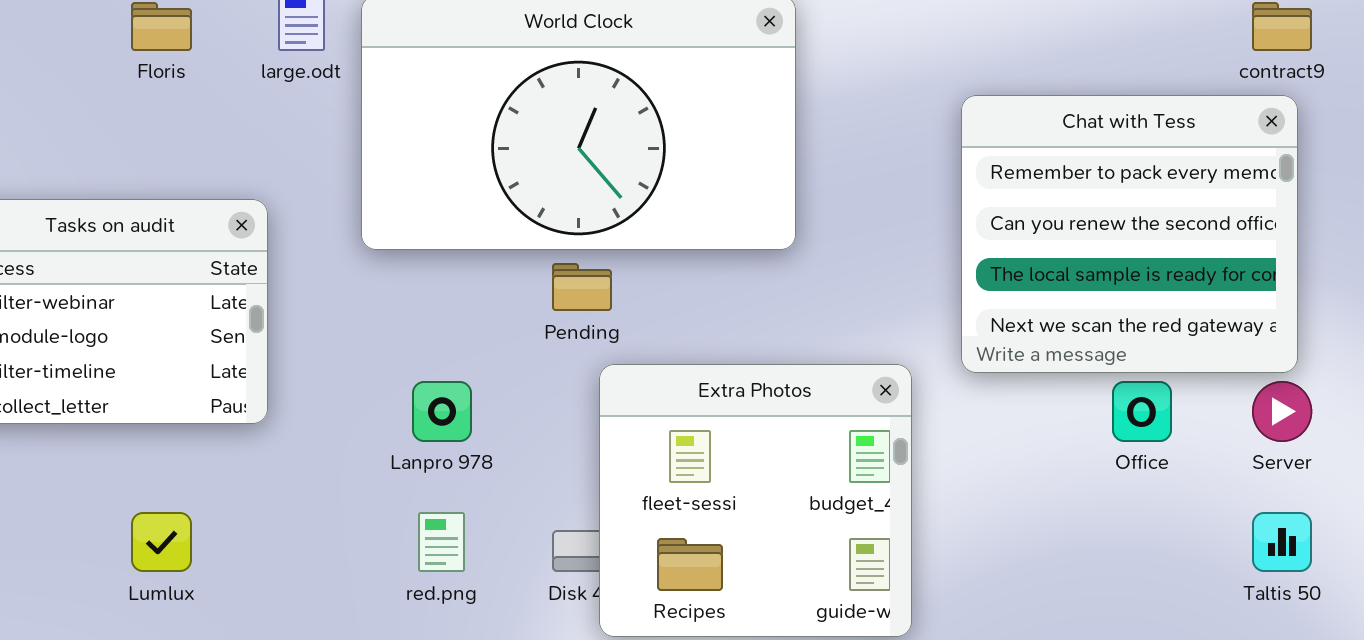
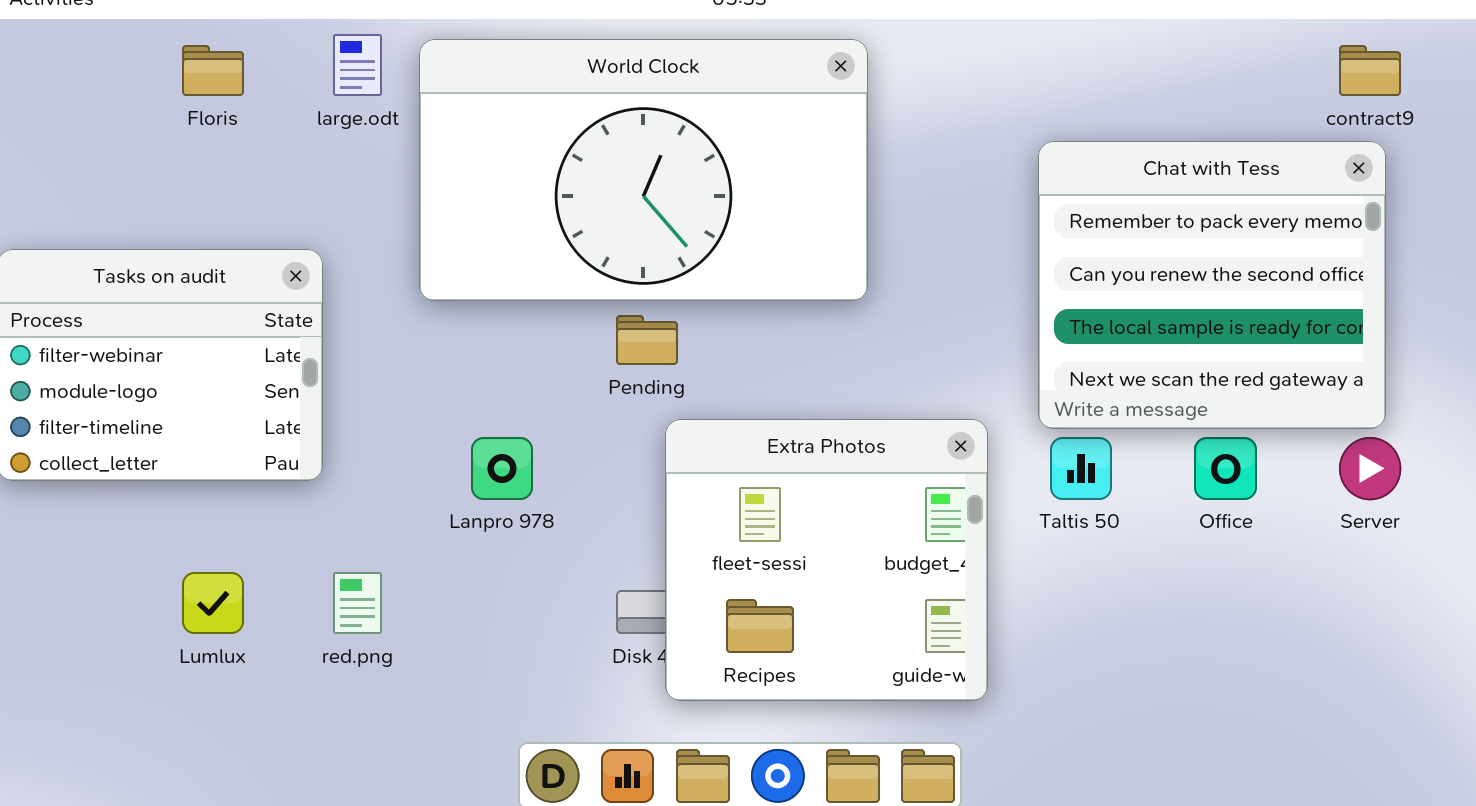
red.png: [418,512,465,572] -> [333,572,382,634], moved
Taltis 50: [1252,512,1312,572] -> [1050,437,1112,500], moved

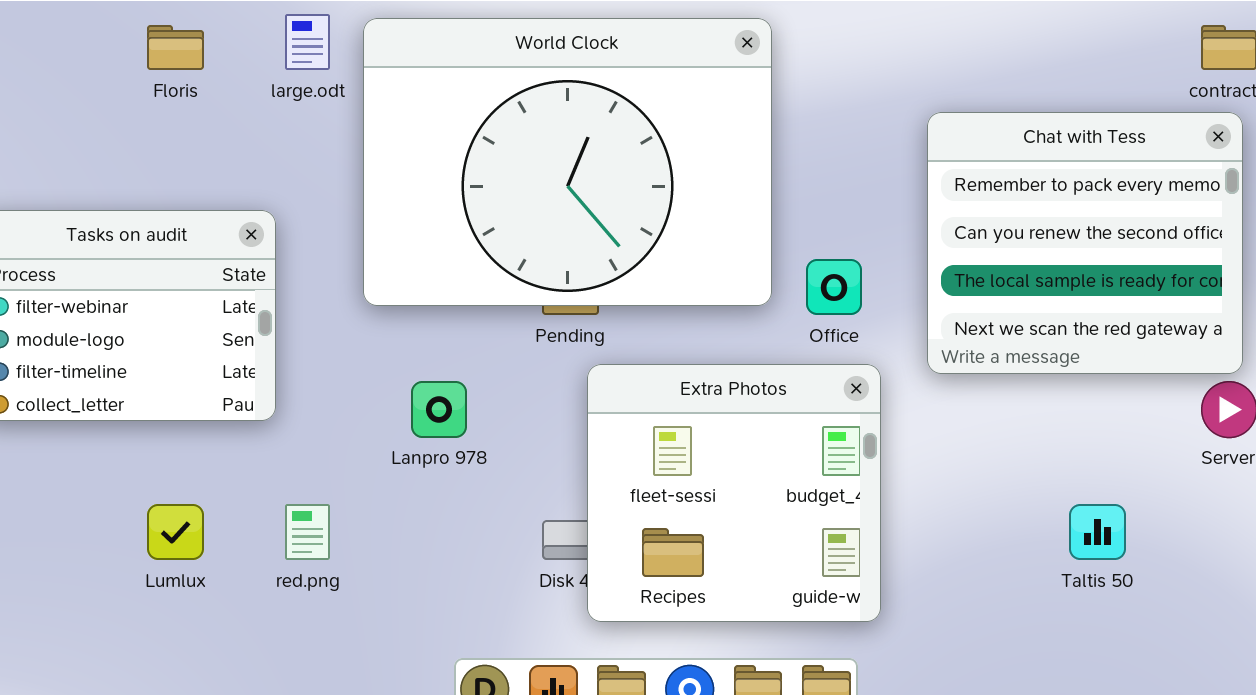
World Clock: [419,39,868,301] -> [363,18,772,306], resized
Taltis 50: [1050,437,1112,500] -> [1069,504,1126,560], moved
Office: [1194,437,1257,500] -> [806,259,862,315], moved

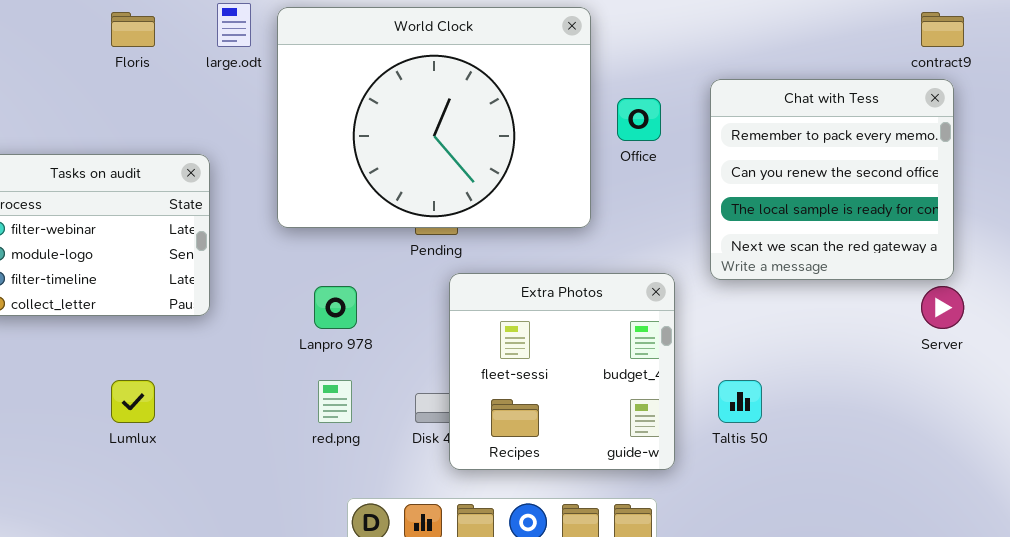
Office: [806,259,862,315] -> [617,98,661,141], moved
red.png: [285,504,330,560] -> [318,380,352,423], moved
Taltis 50: [1069,504,1126,560] -> [718,380,762,423], moved

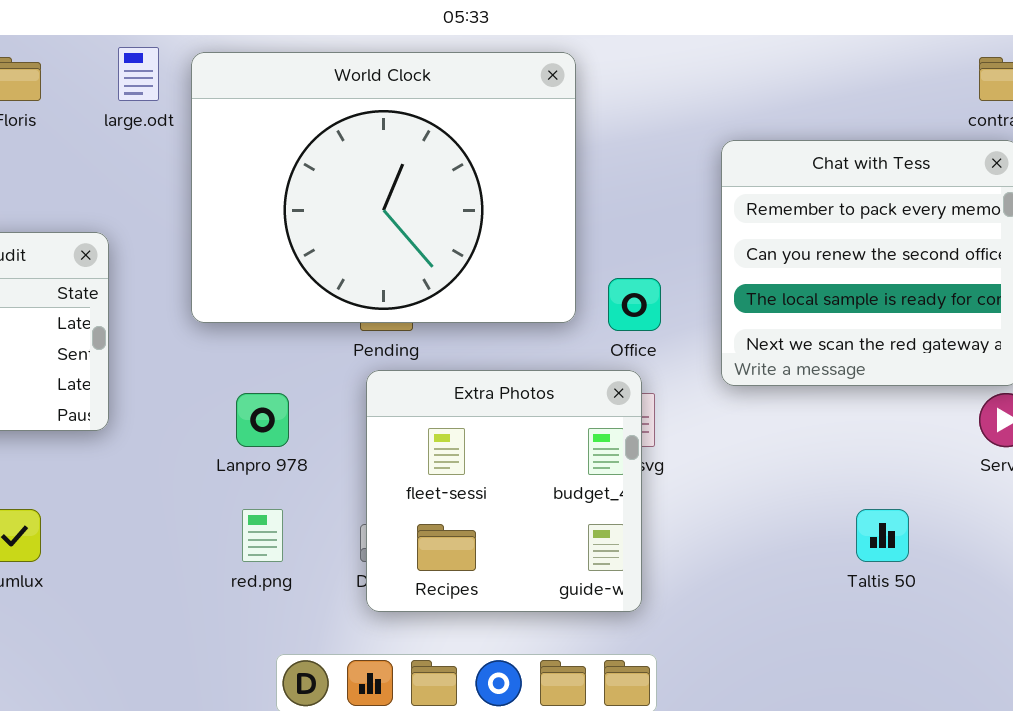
Office: [617,98,661,141] -> [608,278,661,331], moved
Extra Photos: [449,273,675,470] -> [366,370,642,612], moved
Taltis 50: [718,380,762,423] -> [856,509,909,562], moved

